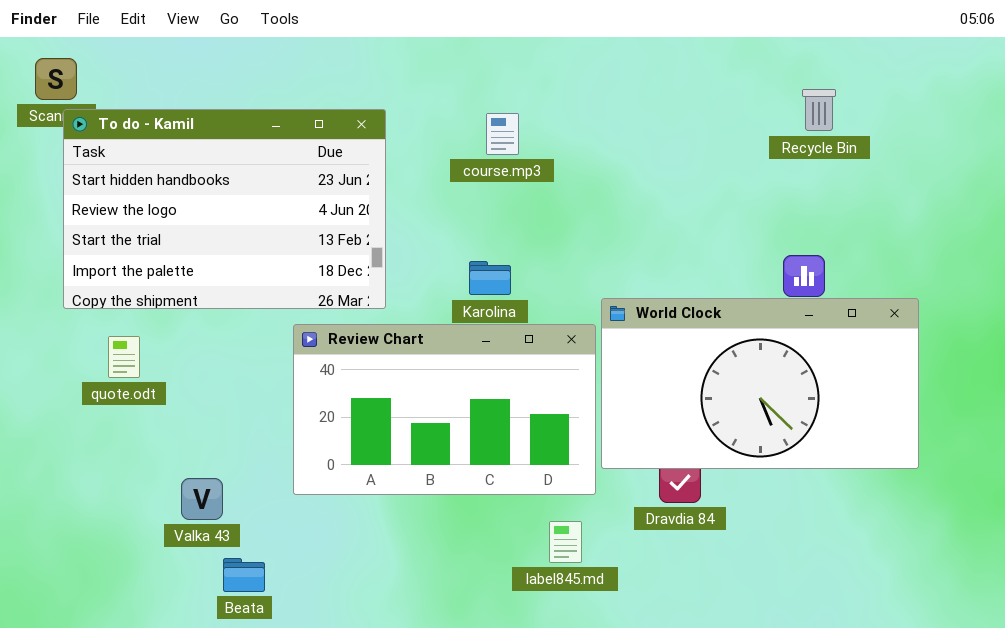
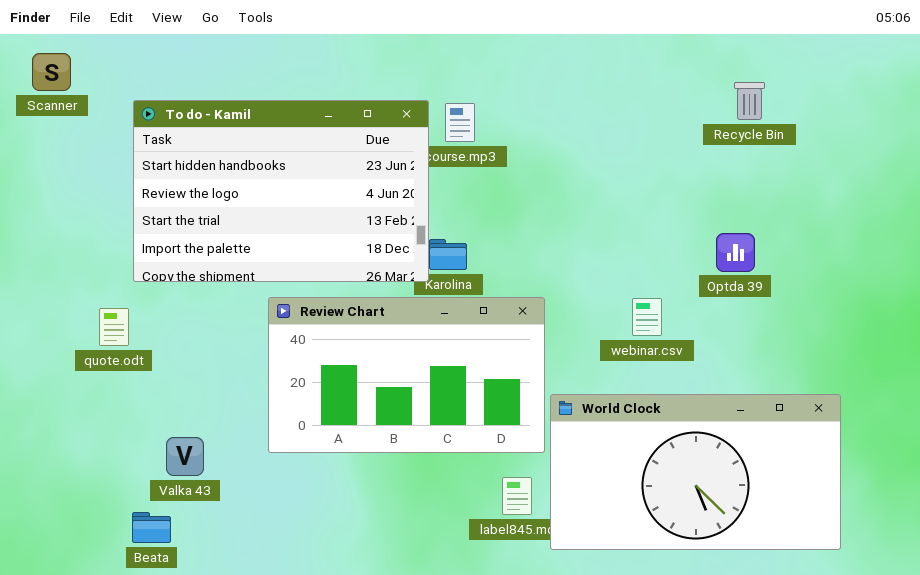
To do - Kamil: [63,109,386,309] -> [133,100,429,282], moved
World Clock: [601,298,919,469] -> [550,394,841,550], moved
Beata: [223,558,265,592] -> [132,512,171,543], moved

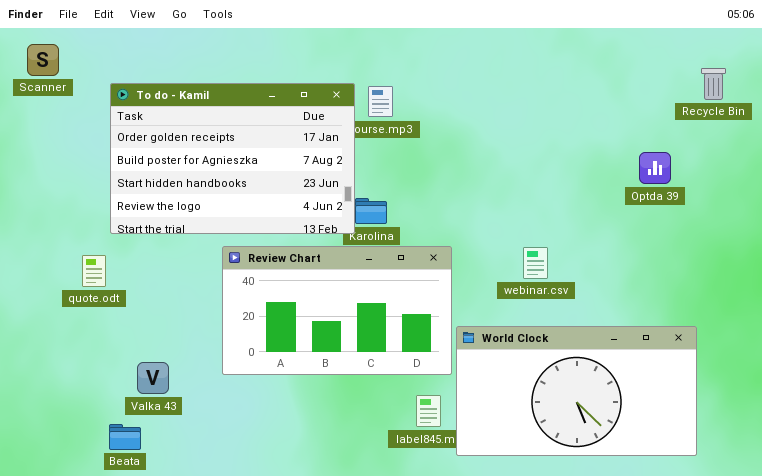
Recycle Bin: [734,82,765,120] -> [701,68,726,100], moved
To do - Kamil: [133,100,429,282] -> [110,83,355,234], scrolled up 2 rows
Optda 39: [716,233,755,272] -> [639,152,671,184], moved

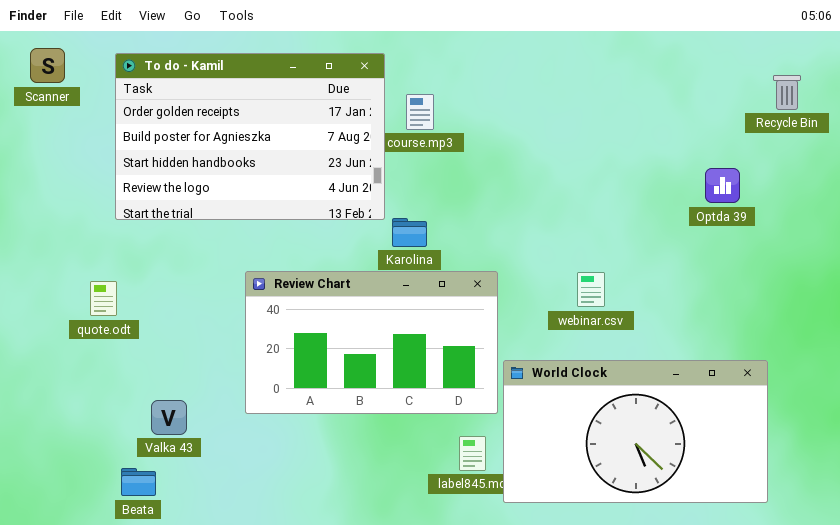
To do - Kamil: [110,83,355,234] -> [115,53,385,220], moved

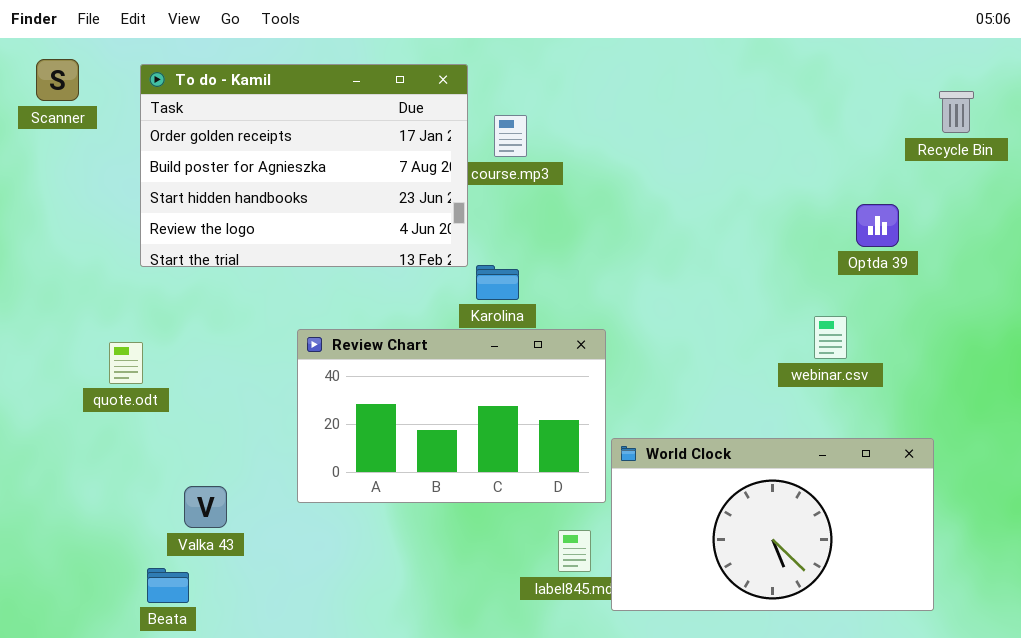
webinar.csv: [577,272,605,307] -> [814,316,847,359], moved

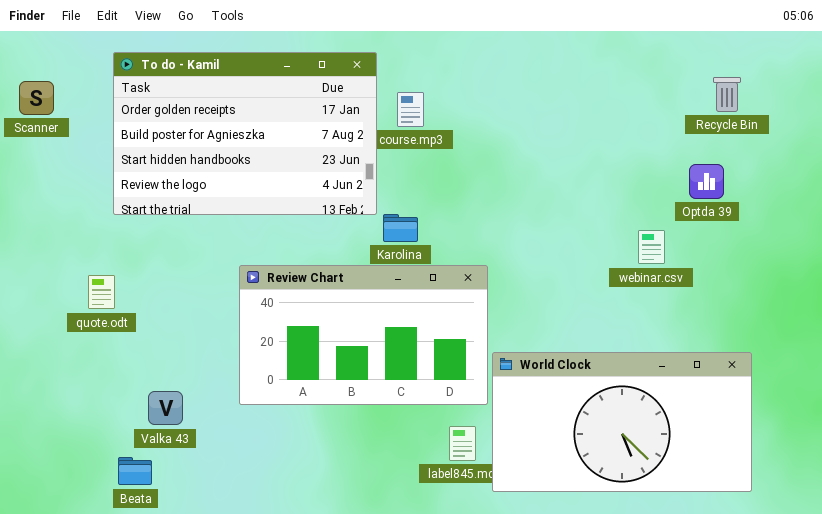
Scanner: [36,59,79,101] -> [19,81,54,115], moved
Recycle Bin: [939,91,974,133] -> [713,77,741,112], moved
webinar.csv: [814,316,847,359] -> [638,230,665,264], moved

